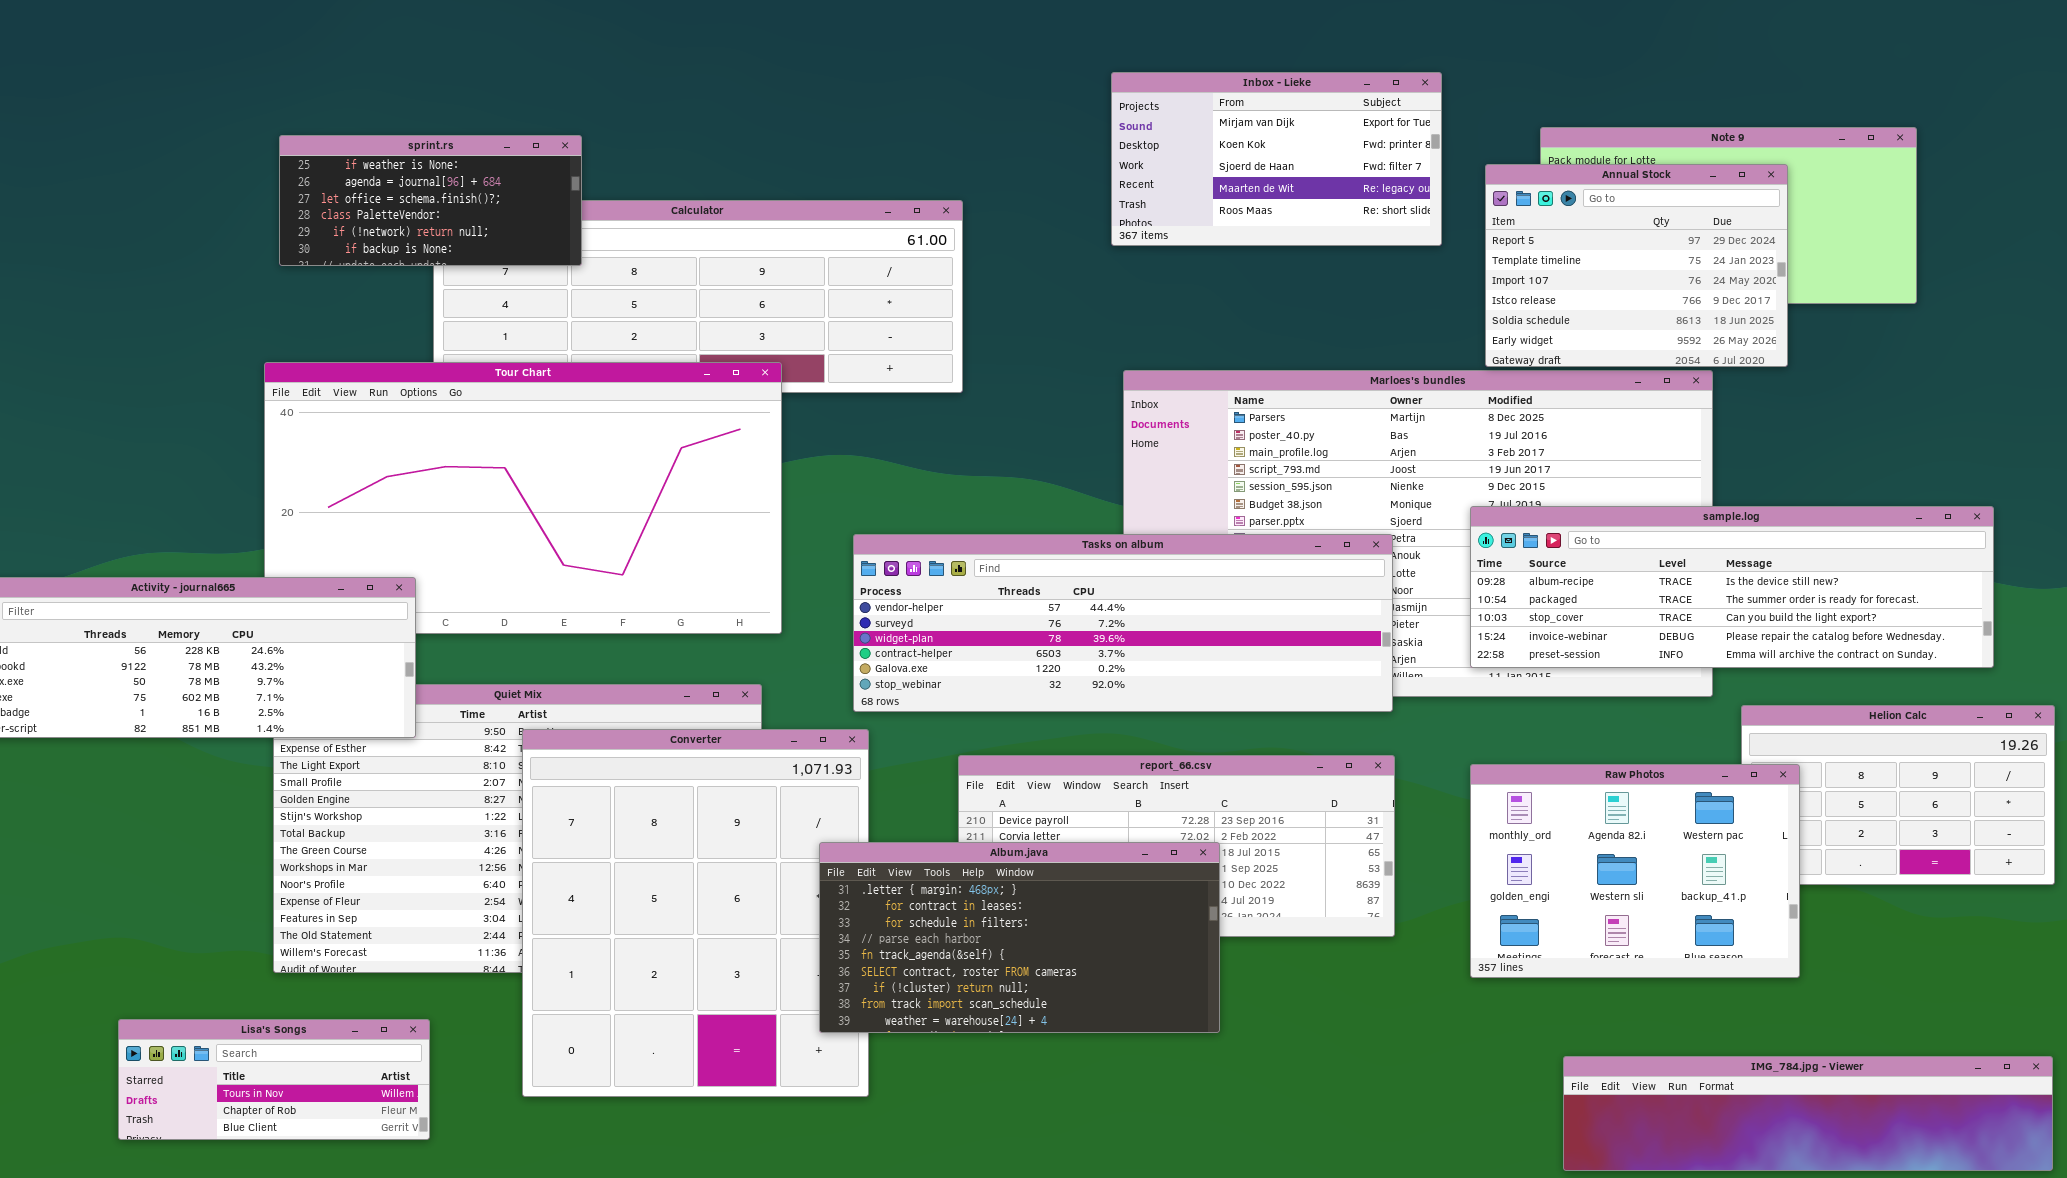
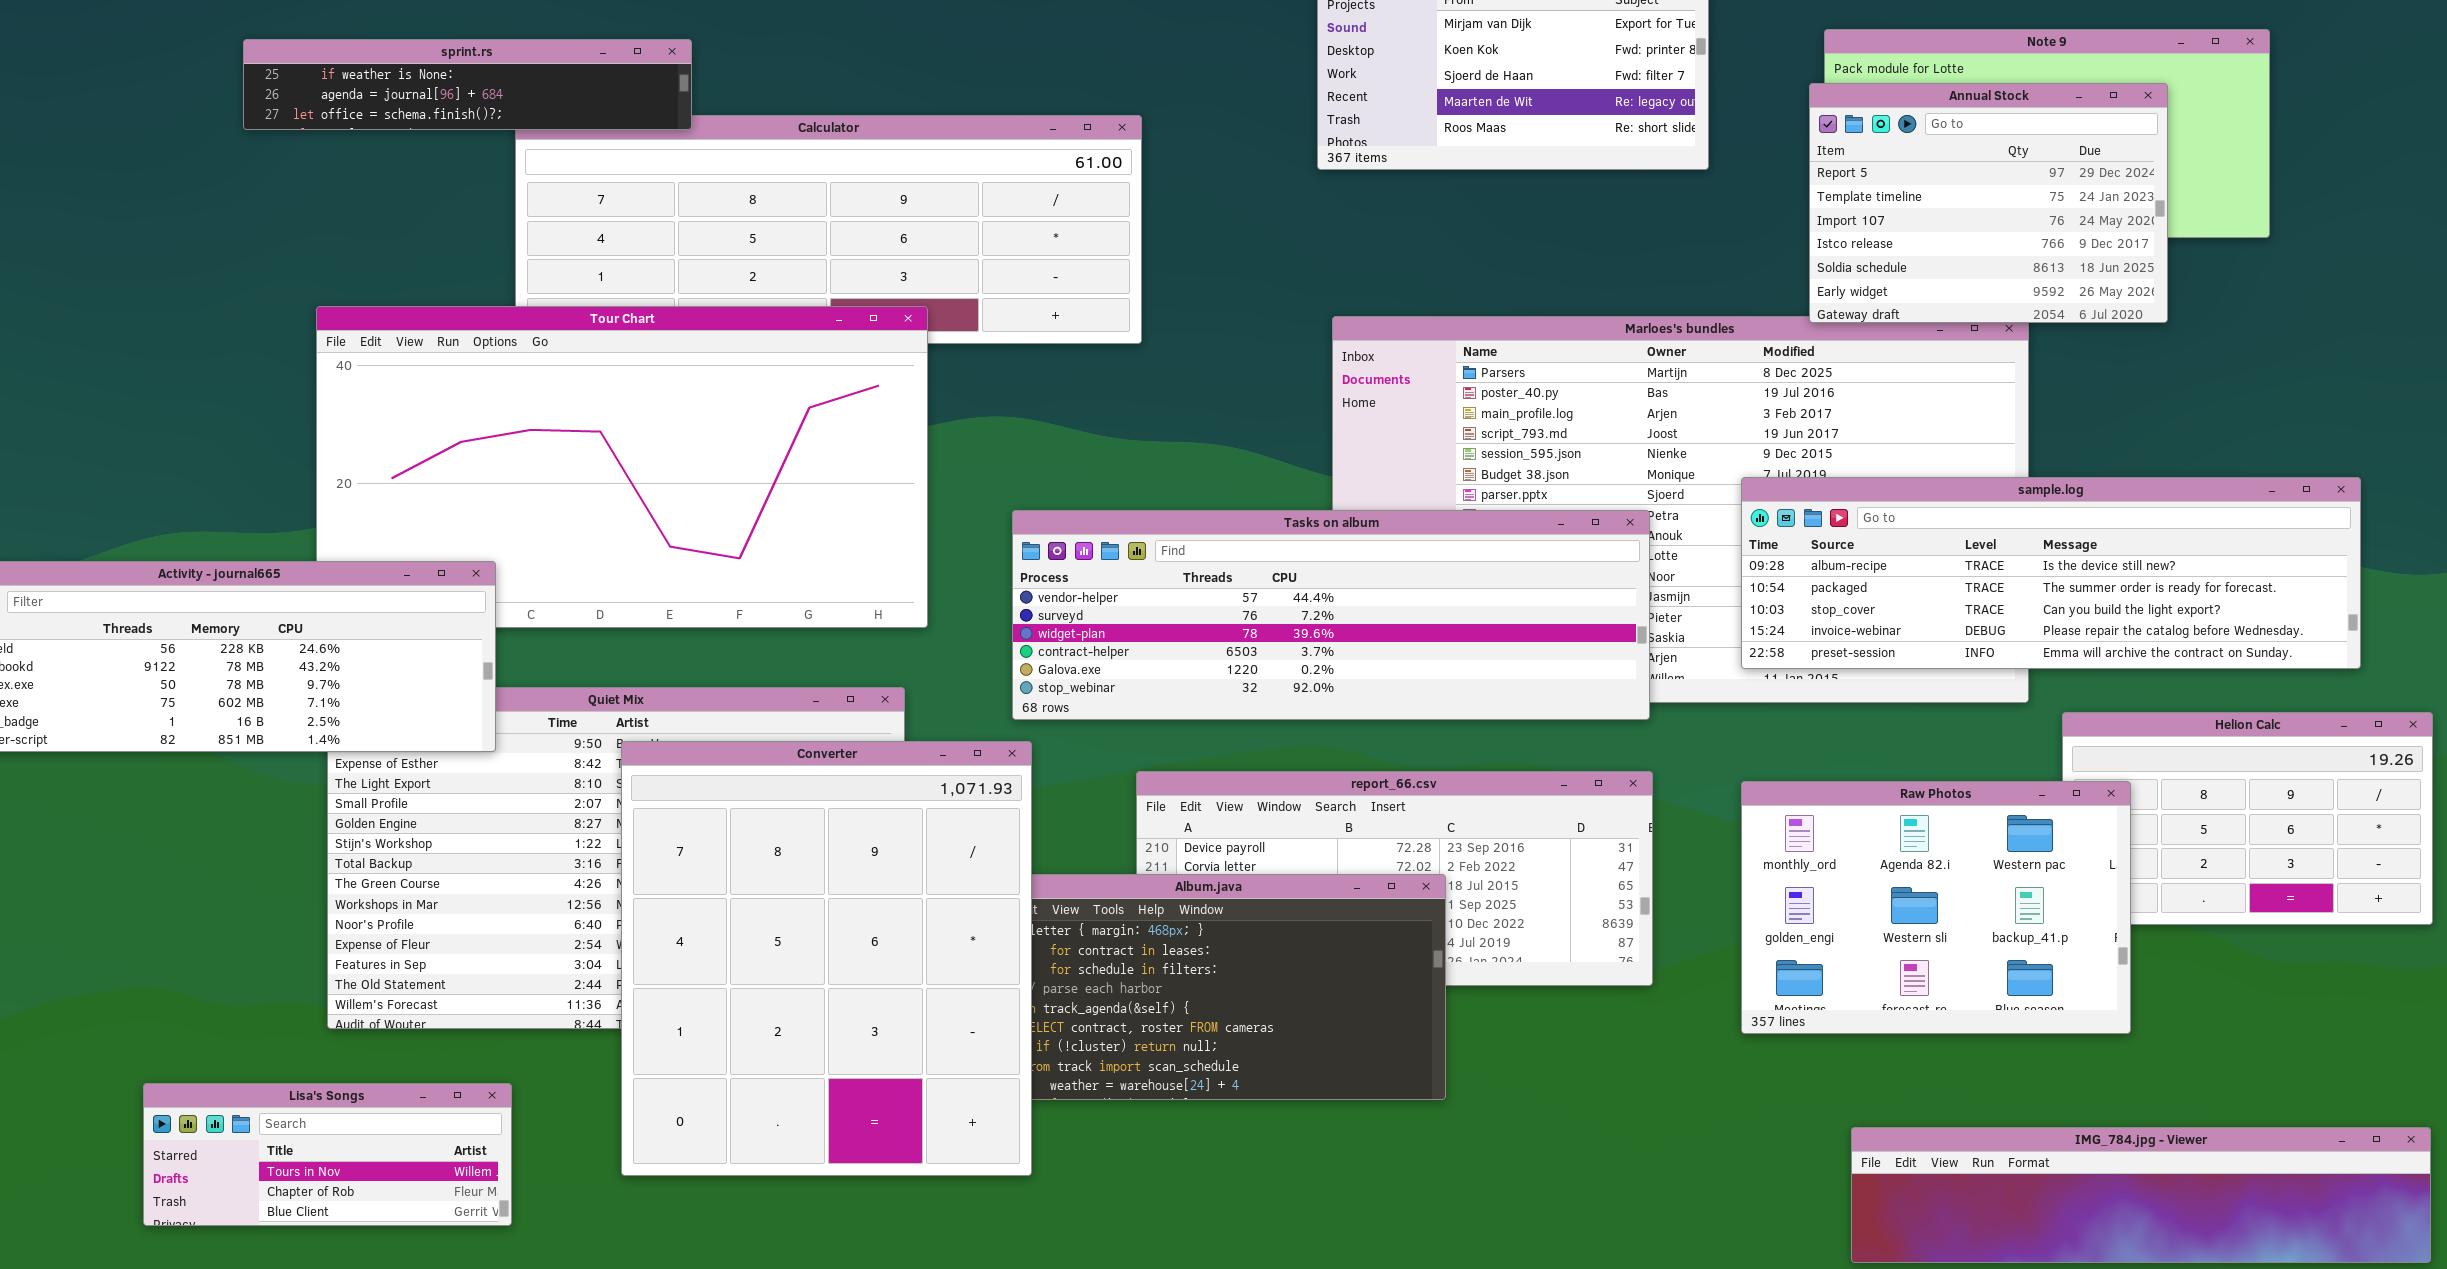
sprint.rs: [279,135,582,266] -> [243,39,692,130], resized
Annual Stock: [1485,164,1788,367] -> [1809,83,2168,323], moved
Converter: [522,729,869,1097] -> [621,741,1032,1176], raised

